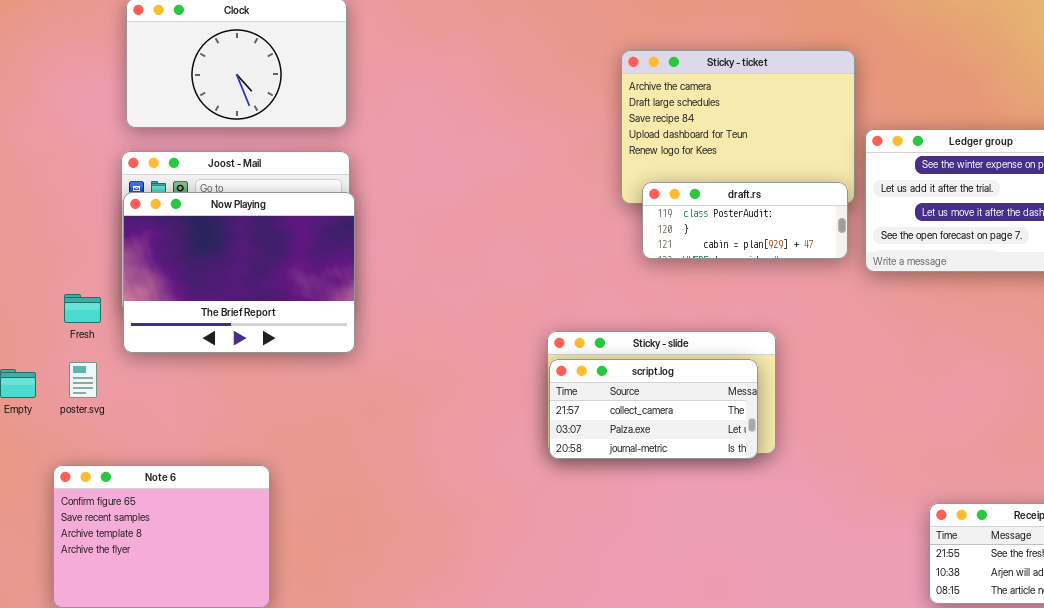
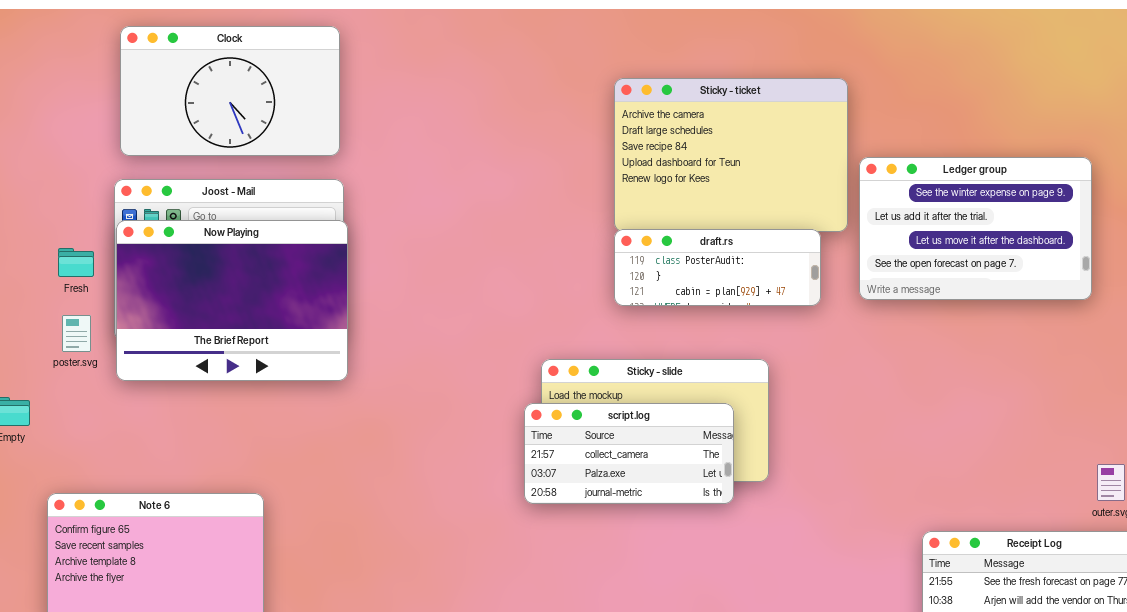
draft.rs: [642,182,848,259] -> [614,229,821,306], moved
Fresh: [64,294,101,323] -> [58,248,94,277], moved
script.log: [549,359,758,459] -> [524,403,734,504], moved
poster.svg: [69,362,97,398] -> [62,315,91,352], moved

